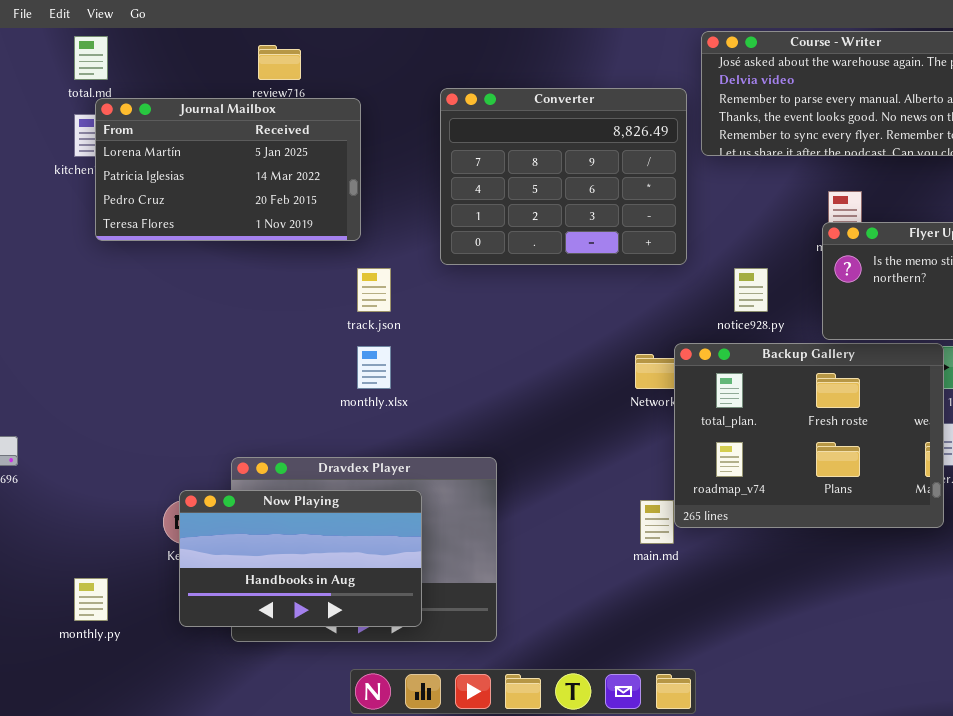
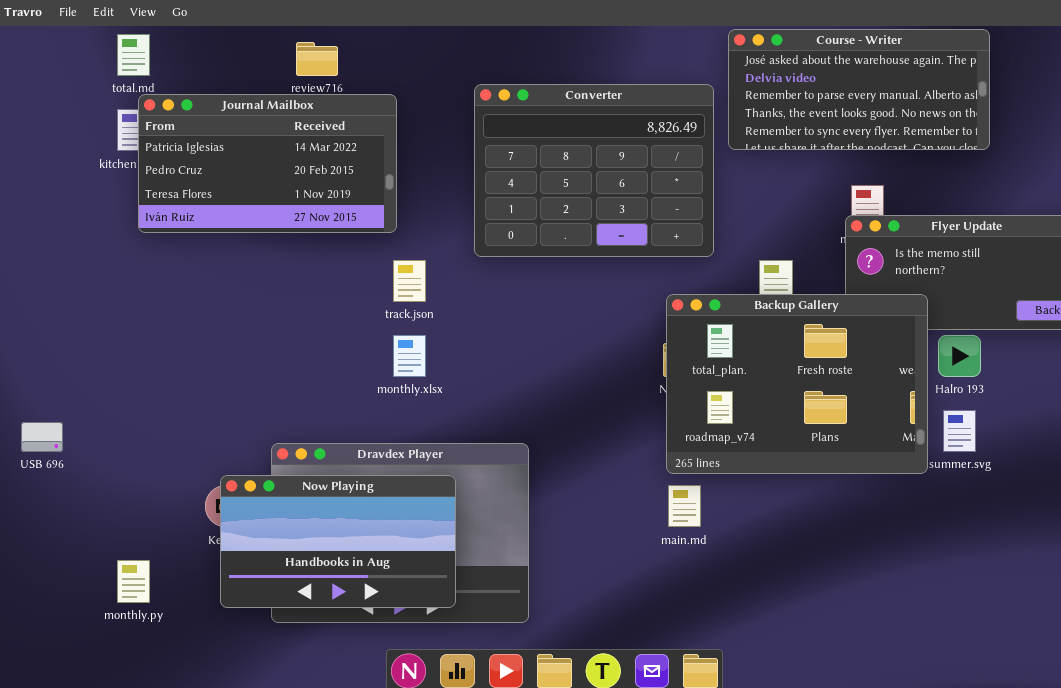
Journal Mailbox: [95,98,361,241] -> [138,94,397,233], scrolled down 1 row
Backup Gallery: [674,343,944,528] -> [666,294,928,474], moved

